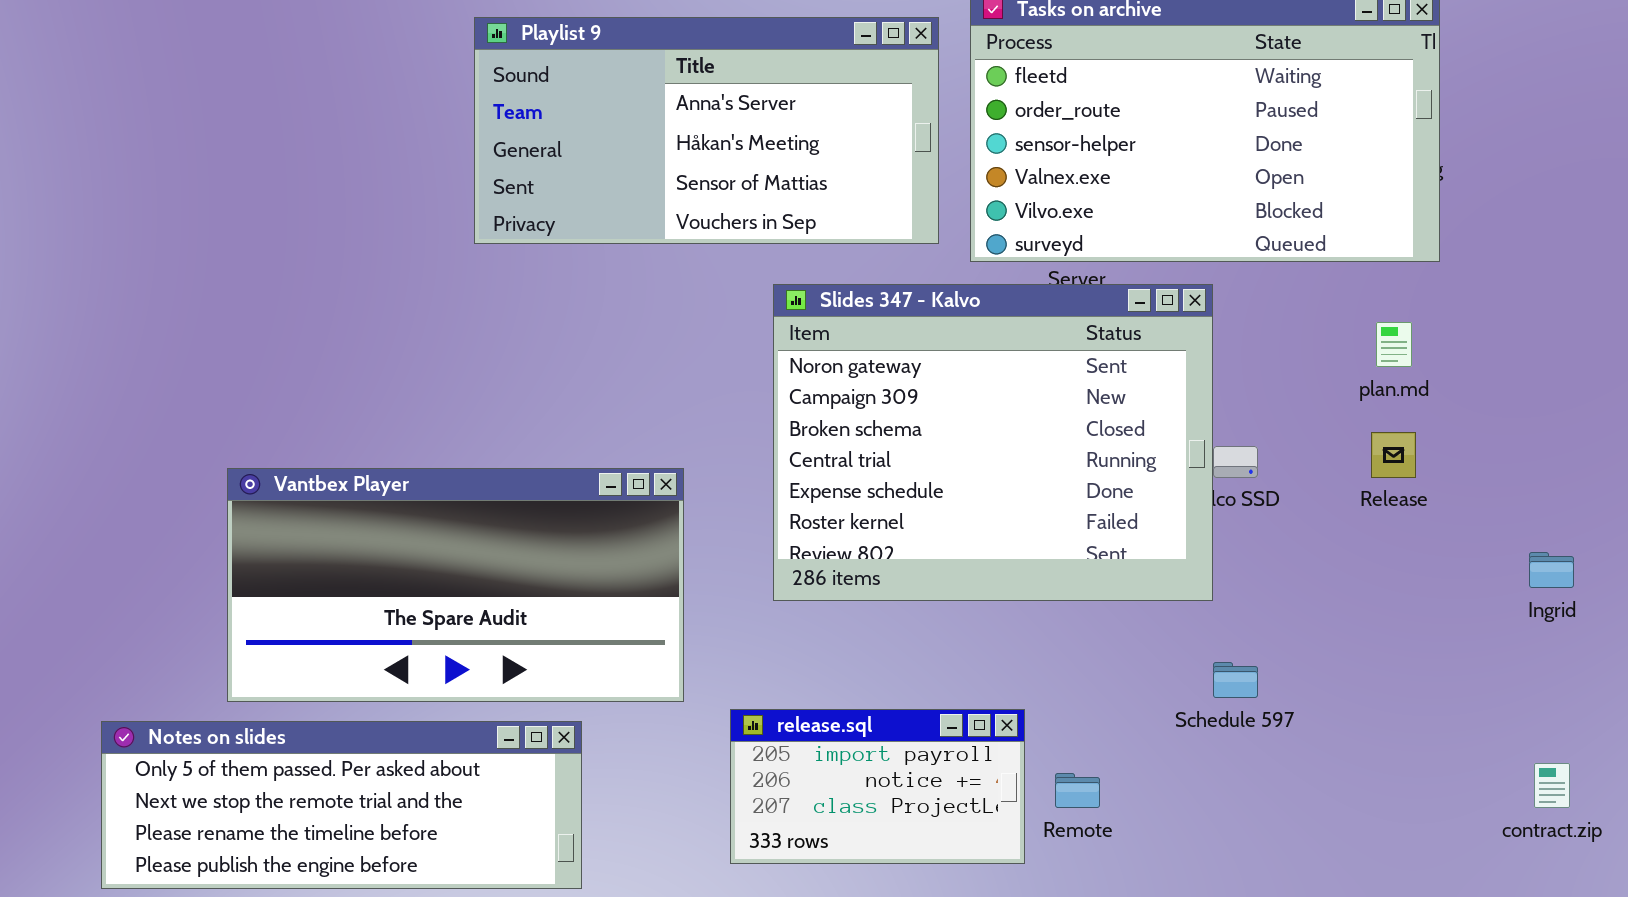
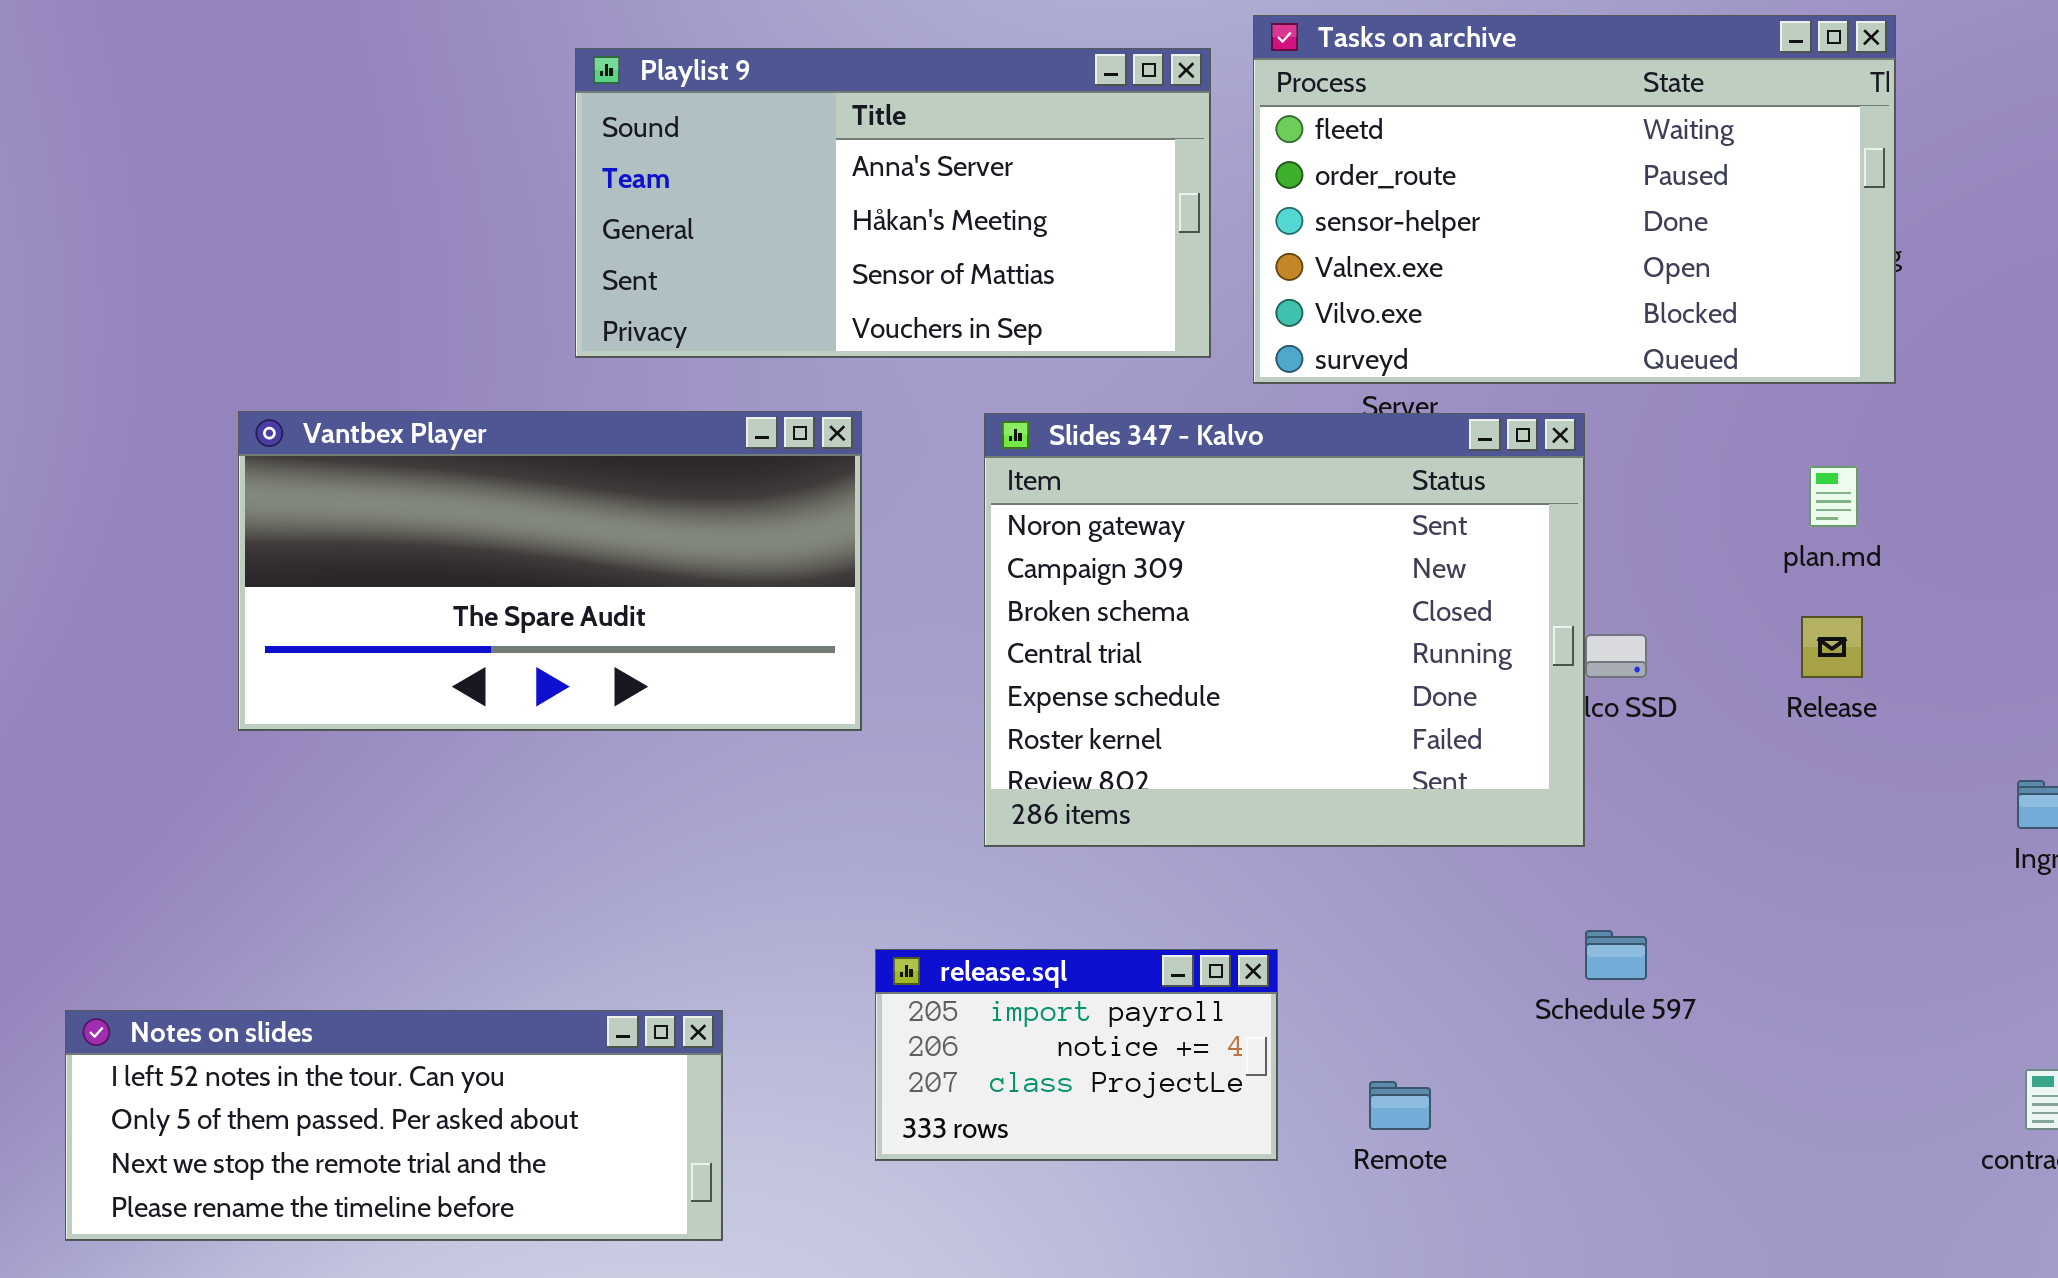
Vantbex Player: [227,468,684,702] -> [238,411,862,731], moved
release.sql: [730,709,1025,864] -> [875,949,1278,1161], moved
Notes on slides: [101,721,582,889] -> [65,1010,723,1241], scrolled up 1 row

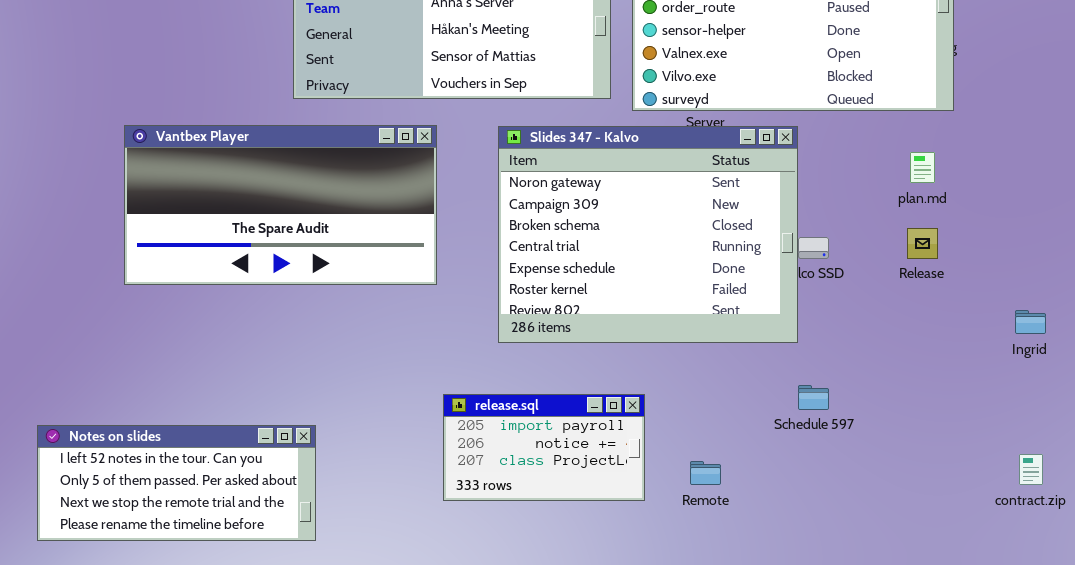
Notes on slides: [65,1010,723,1241] -> [37,425,316,541], resized

